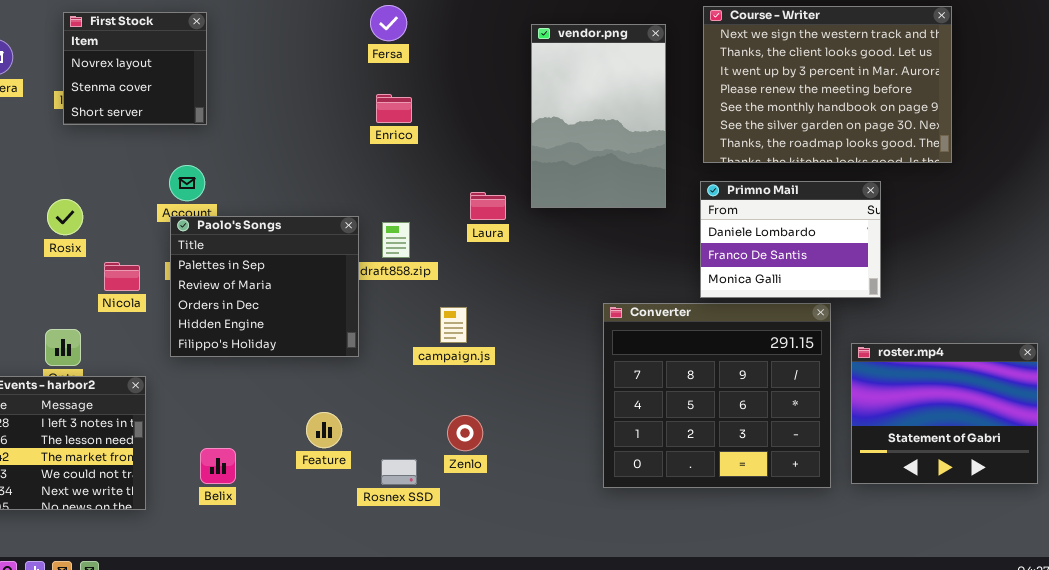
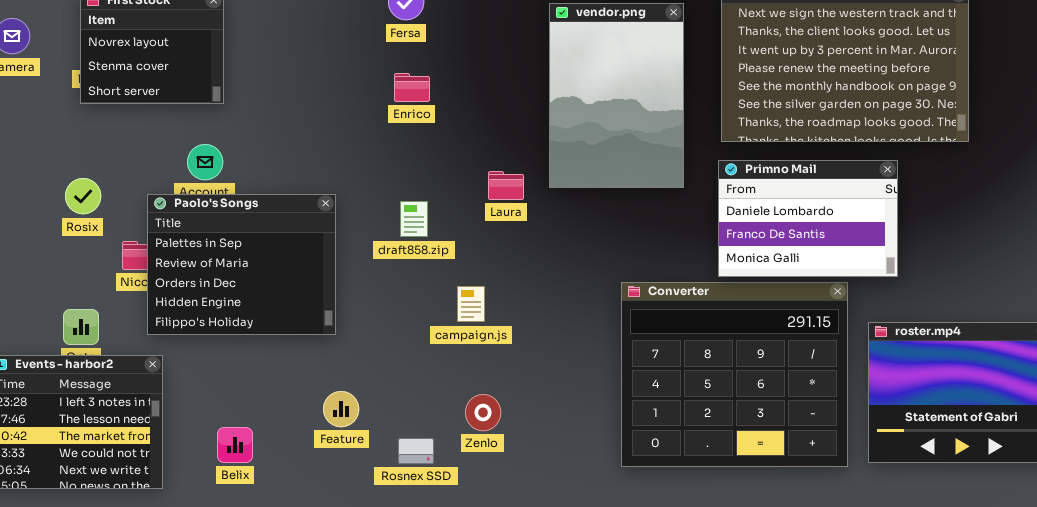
Paolo's Songs: [170,216,359,357] -> [147,194,336,335], moved

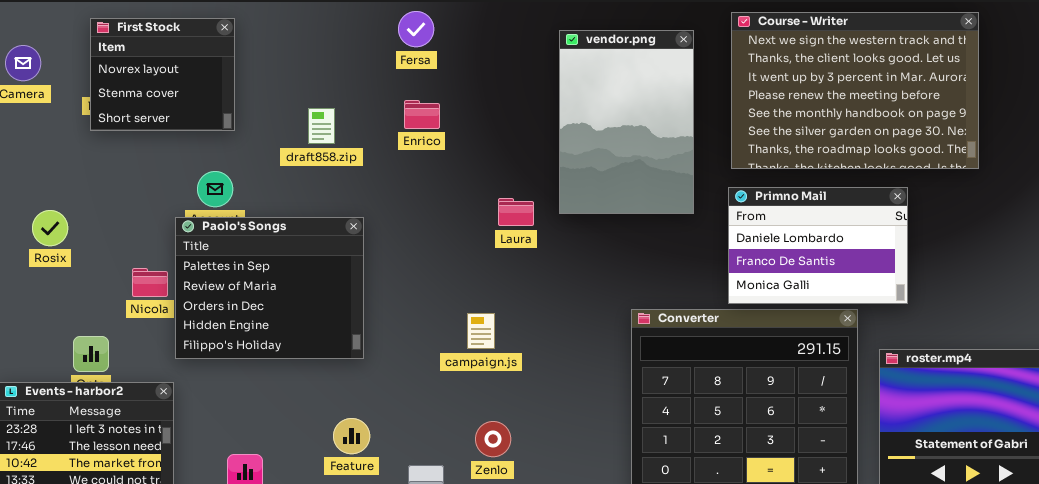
Rosix: [65,178,101,214] -> [32,210,68,246], moved
Paolo's Songs: [147,194,336,335] -> [175,217,364,359], moved
draft858.zip: [400,201,428,237] -> [308,108,335,144], moved

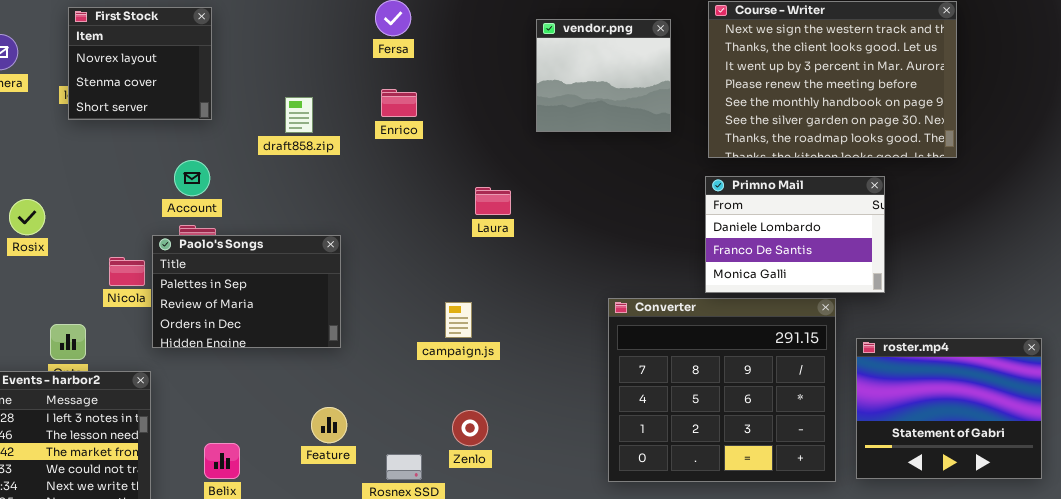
vendor.png: [559,30,694,214] -> [536,19,671,132], resized
Paolo's Songs: [175,217,364,359] -> [152,235,341,348], resized

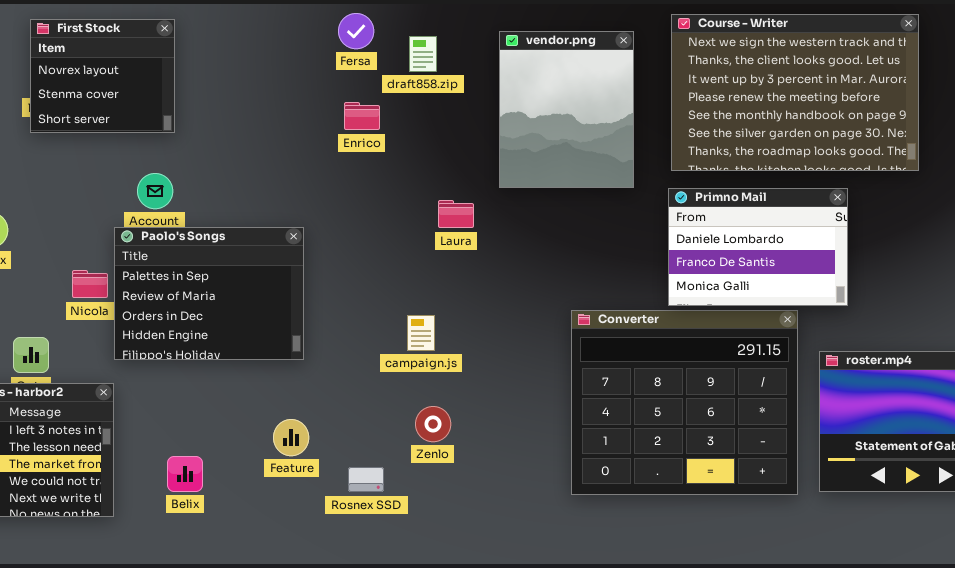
vendor.png: [536,19,671,132] -> [499,31,634,188], resized
draft858.zip: [285,97,313,133] -> [409,36,437,72], moved
Paolo's Songs: [152,235,341,348] -> [114,227,304,360], resized
Zenlo: [452,410,488,446] -> [415,406,451,442], moved

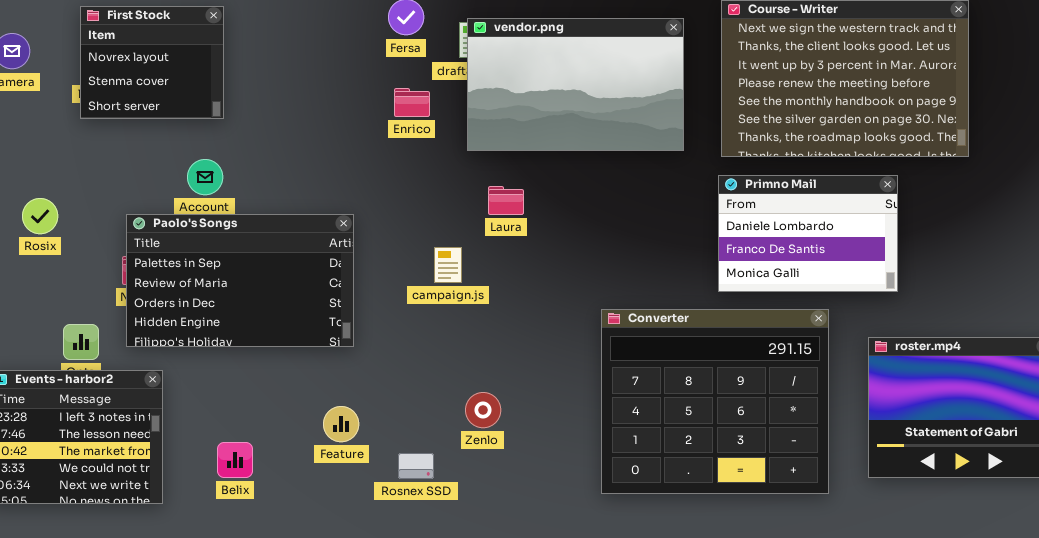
vendor.png: [499,31,634,188] -> [467,18,684,151], resized
Paolo's Songs: [114,227,304,360] -> [126,214,354,347], resized
Converter: [571,310,798,495] -> [601,309,829,494], moved
campaign.js: [407,315,435,351] -> [434,247,462,283], moved

